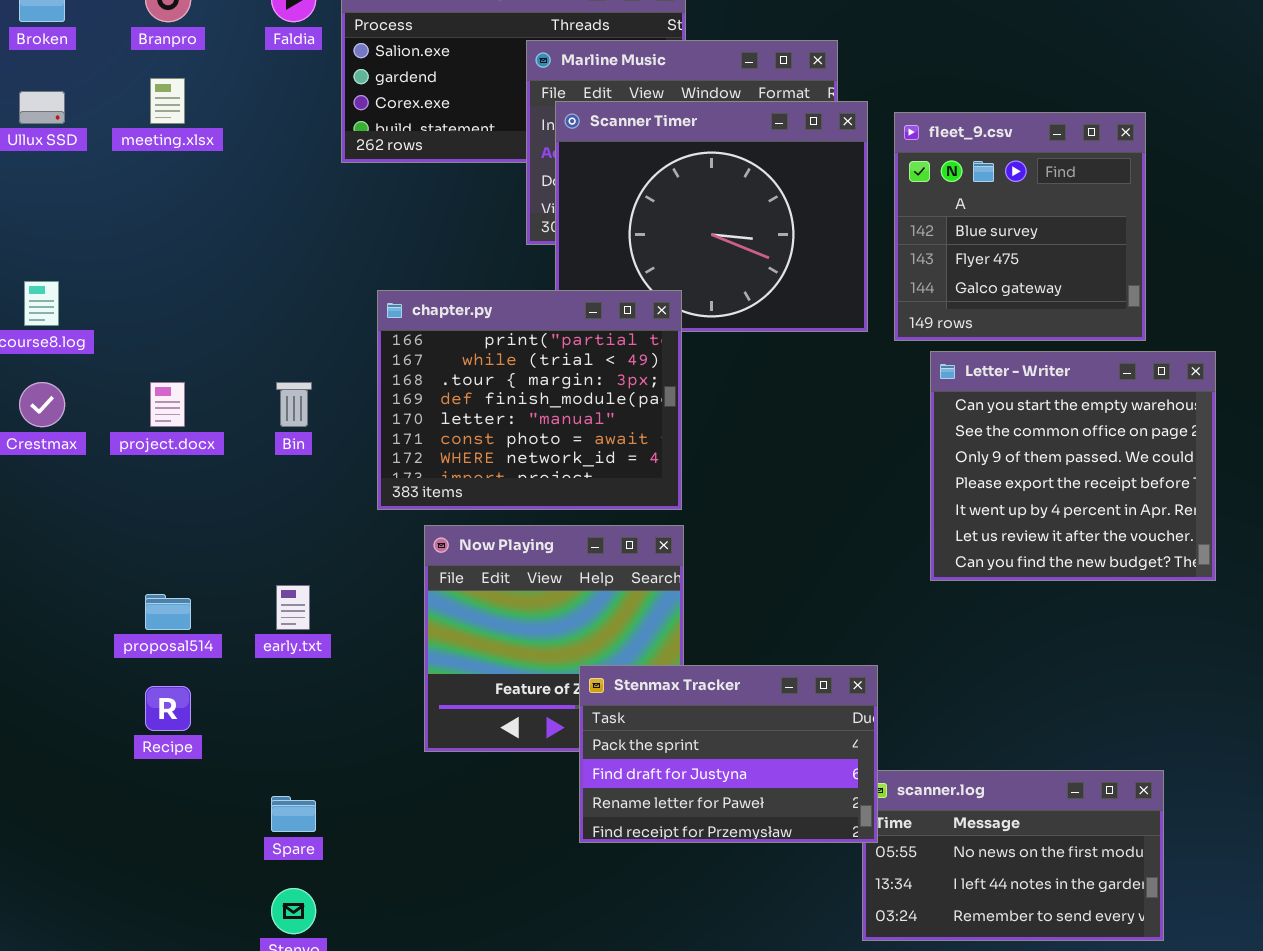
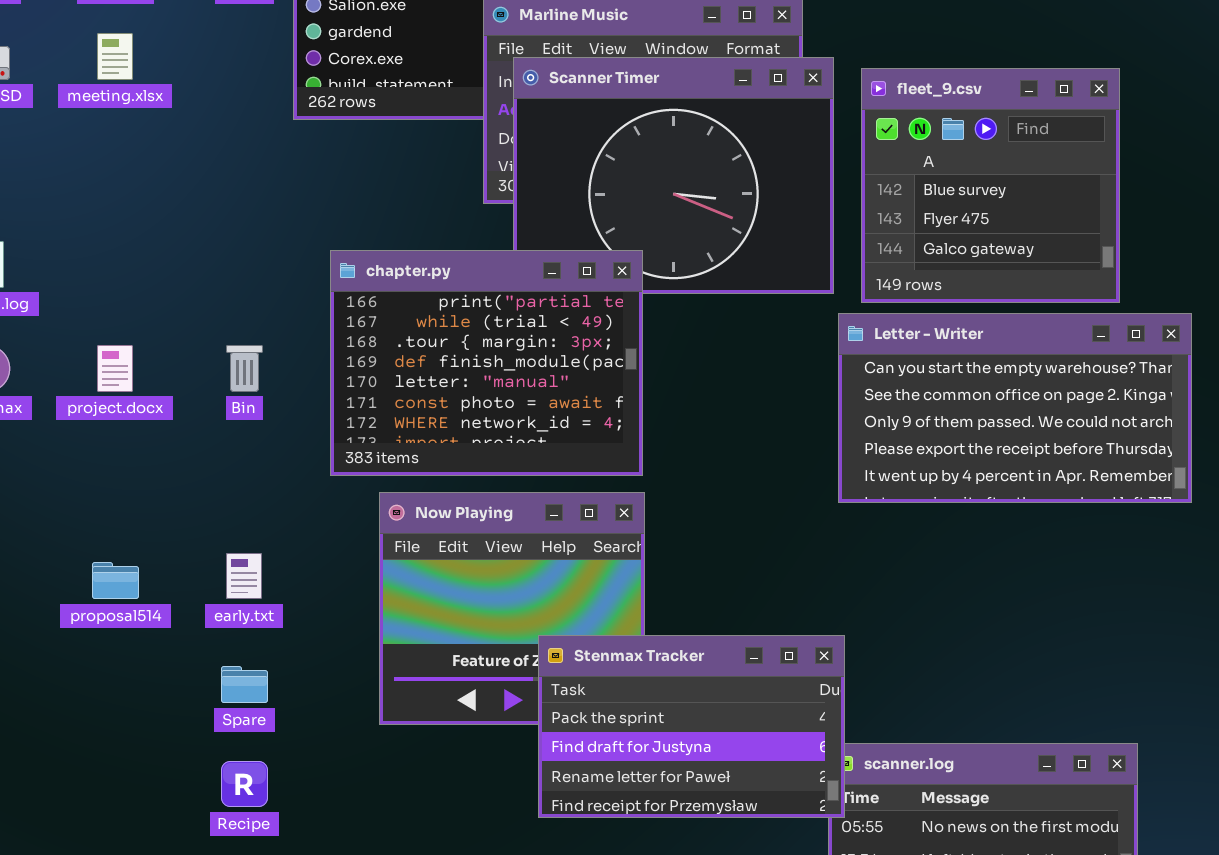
Letter - Writer: [930,351,1216,581] -> [838,313,1192,503], resized
Recipe: [145,686,191,731] -> [221,761,268,807], moved
Spare: [271,796,316,832] -> [221,666,268,703], moved

